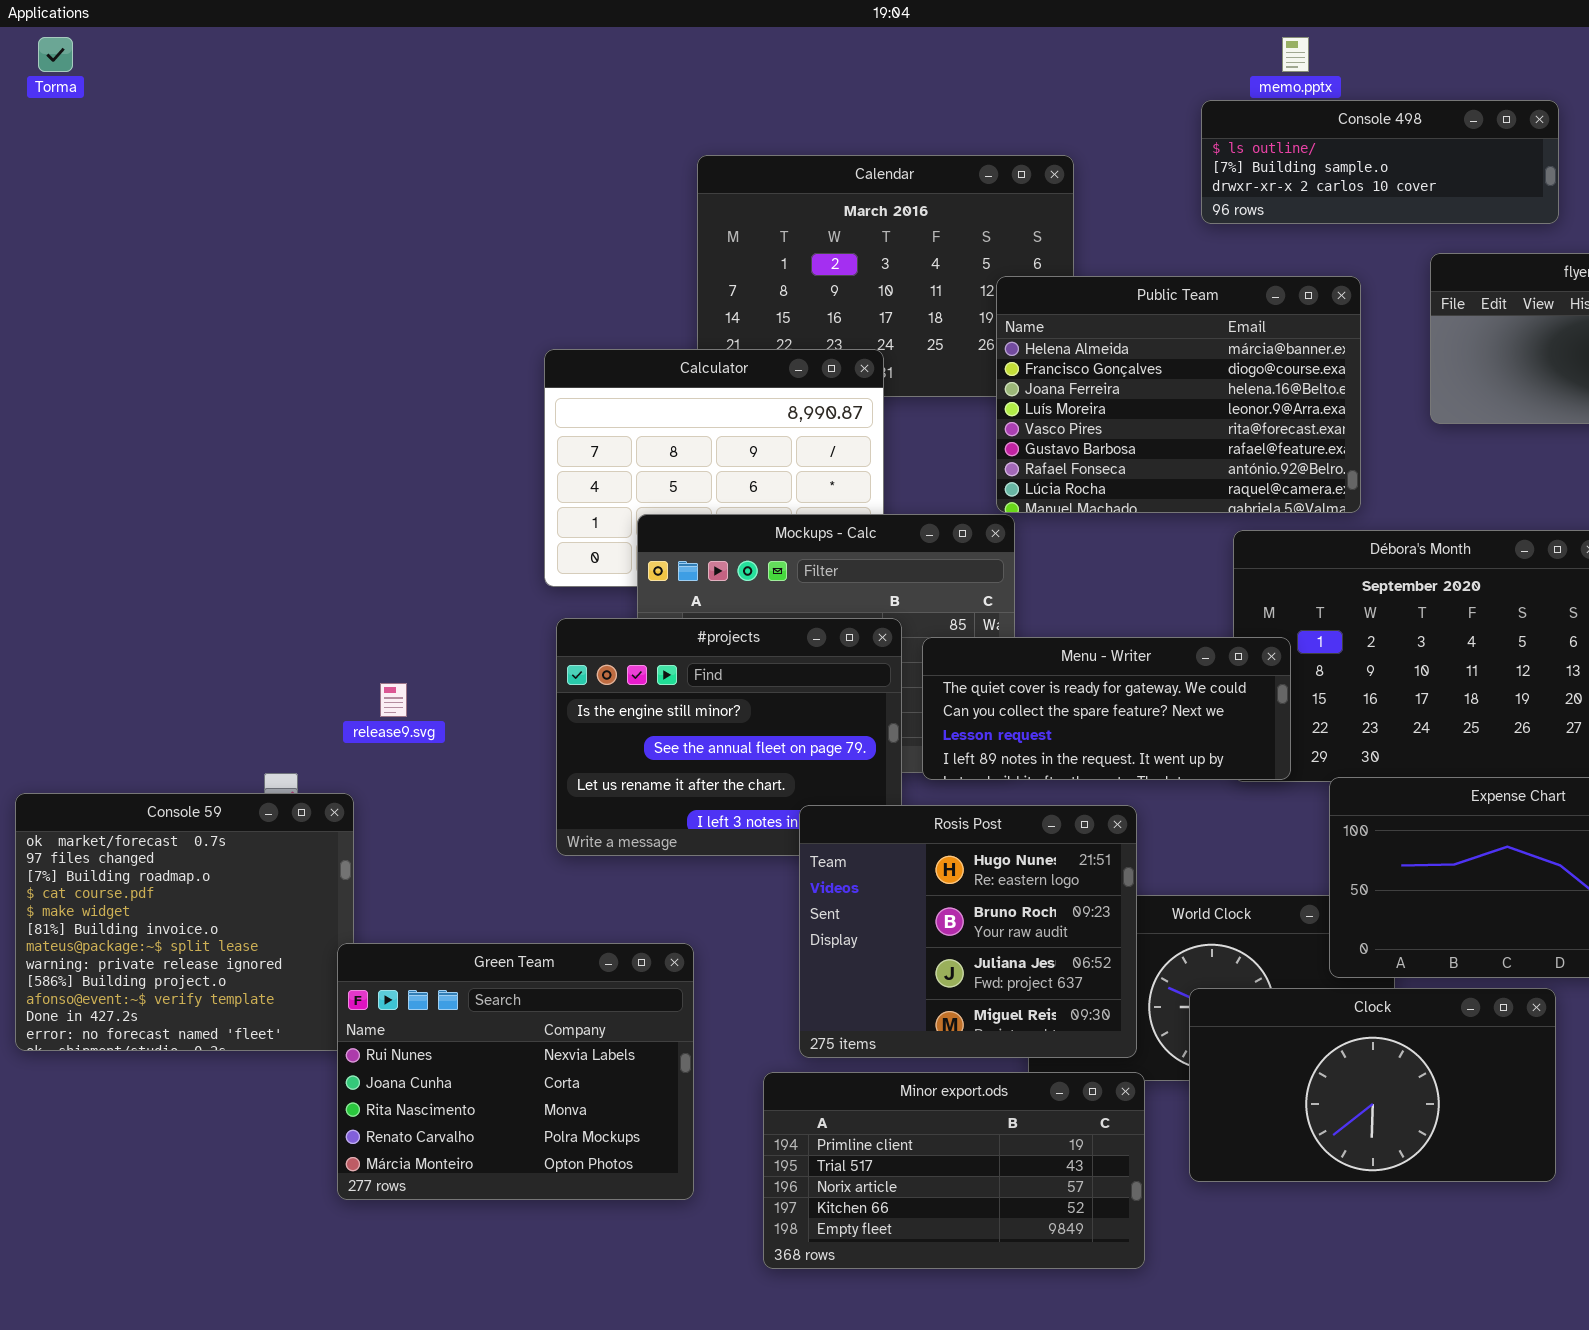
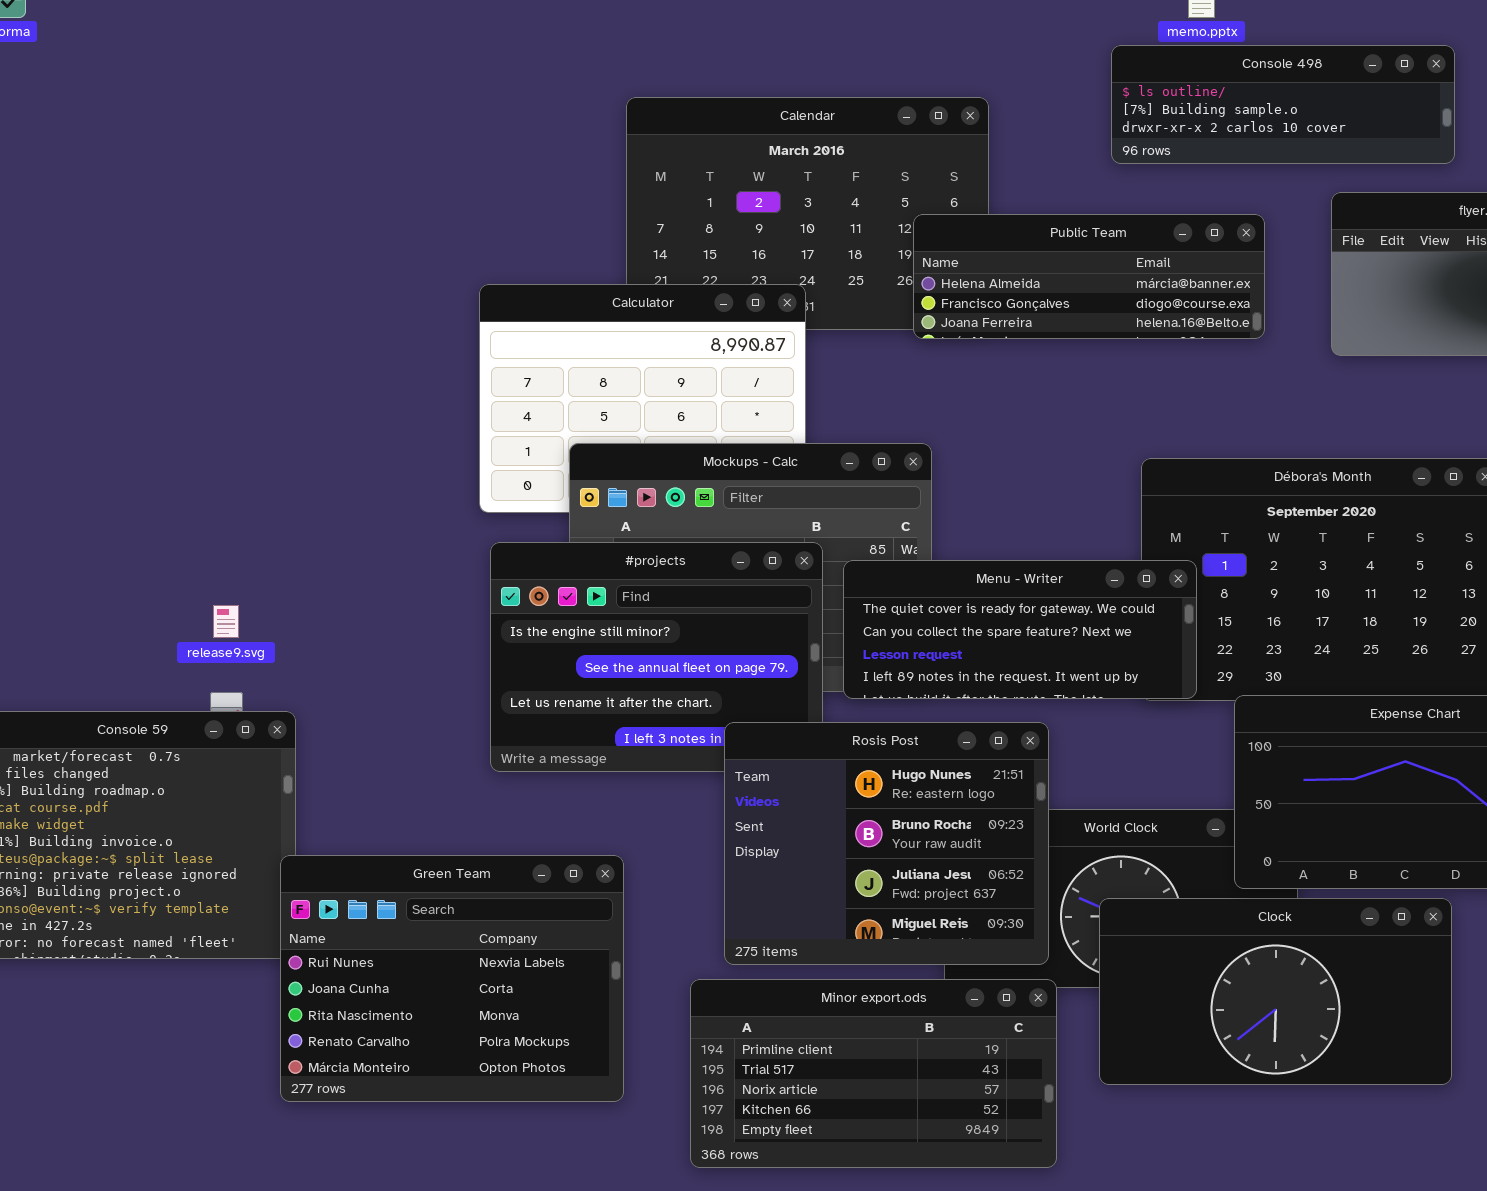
Public Team: [996,276,1361,513] -> [913,214,1265,339], resized
release9.svg: [380,683,407,717] -> [213,605,239,638], moved

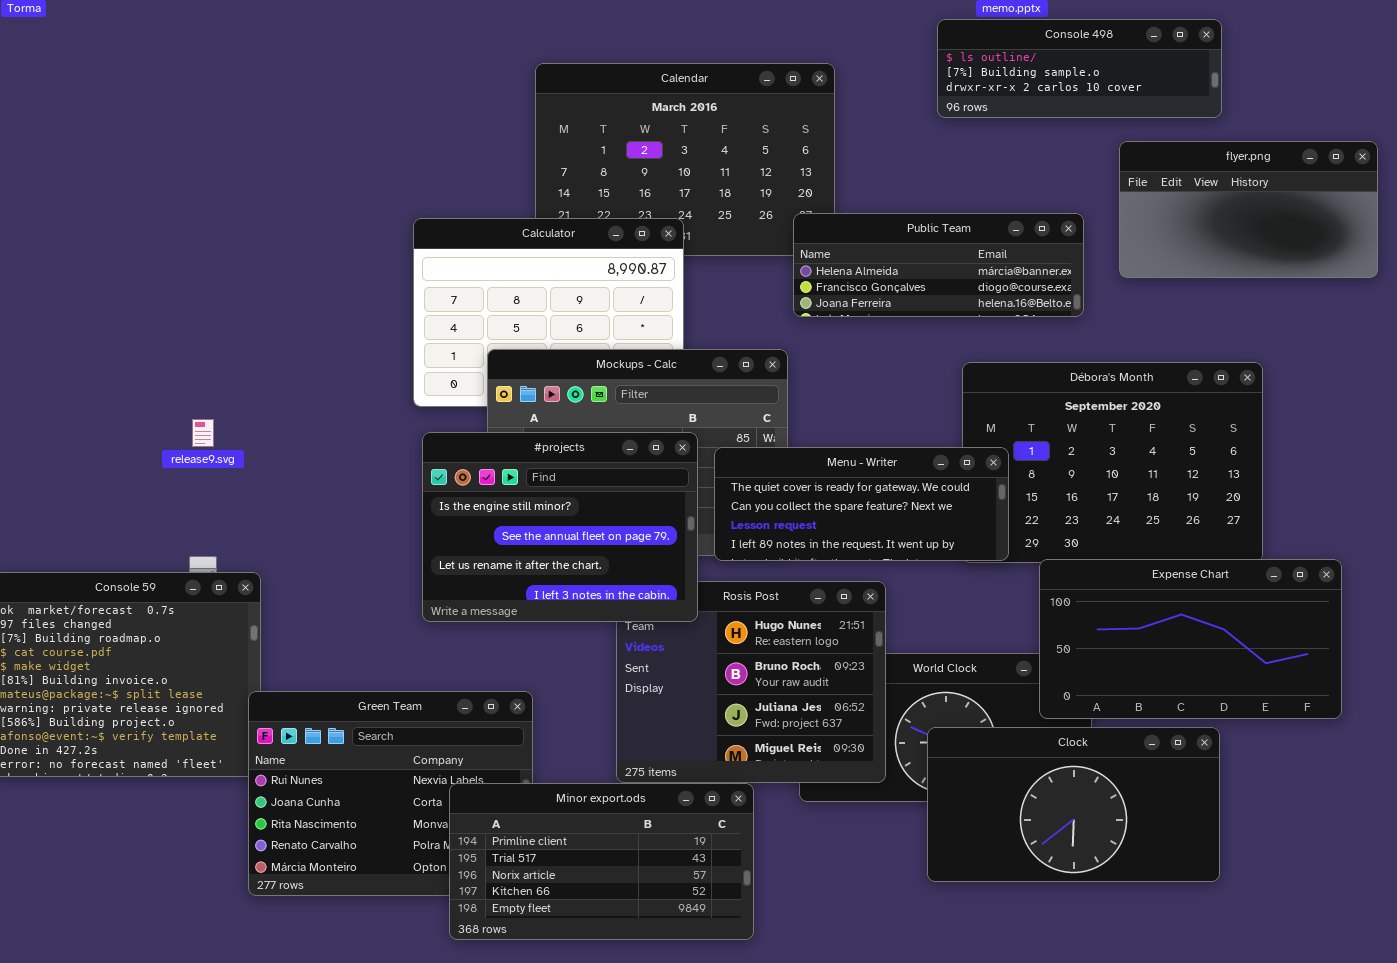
Public Team: [913,214,1265,339] -> [793,213,1084,317], moved
#projects: [490,542,823,772] -> [422,432,698,622], raised
release9.svg: [213,605,239,638] -> [192,419,214,447], moved
Minor export.ods: [690,979,1057,1168] -> [449,783,754,940], moved

